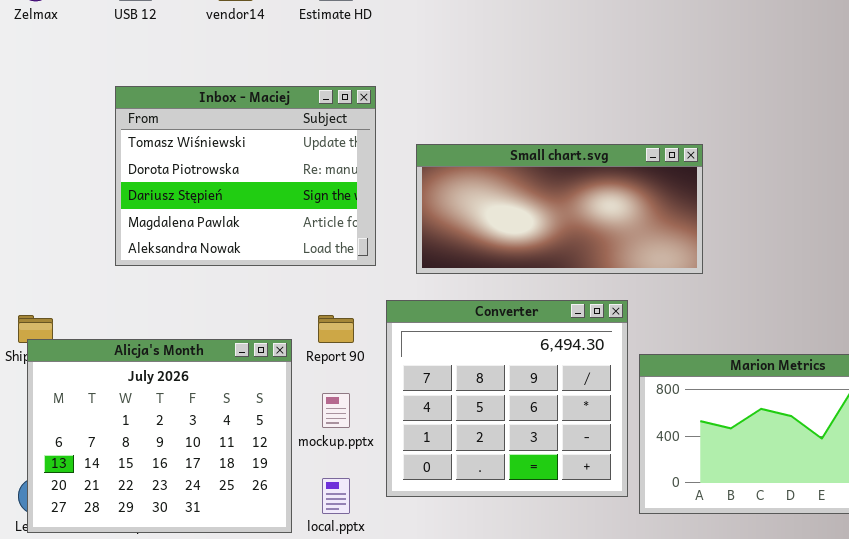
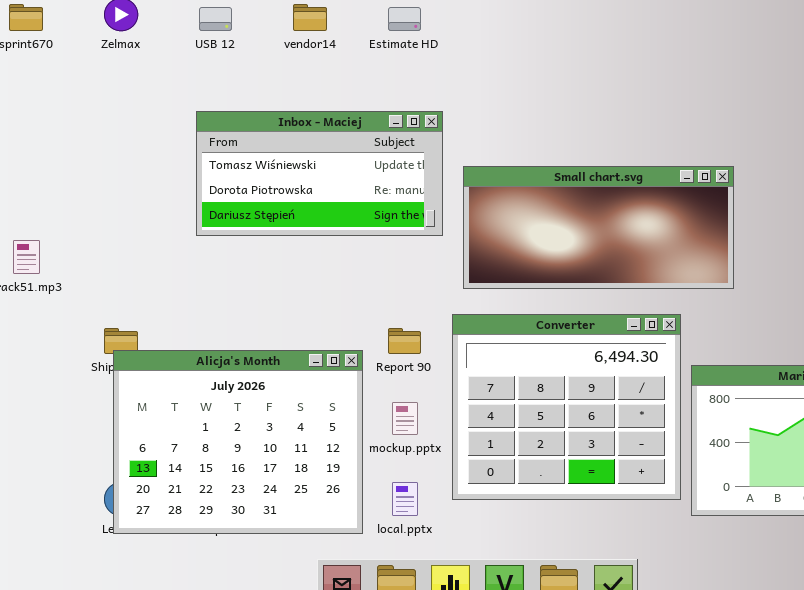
Inbox - Maciej: [115,86,376,266] -> [196,111,443,236], resized
Small chart.svg: [416,144,703,274] -> [463,166,734,289], moved

